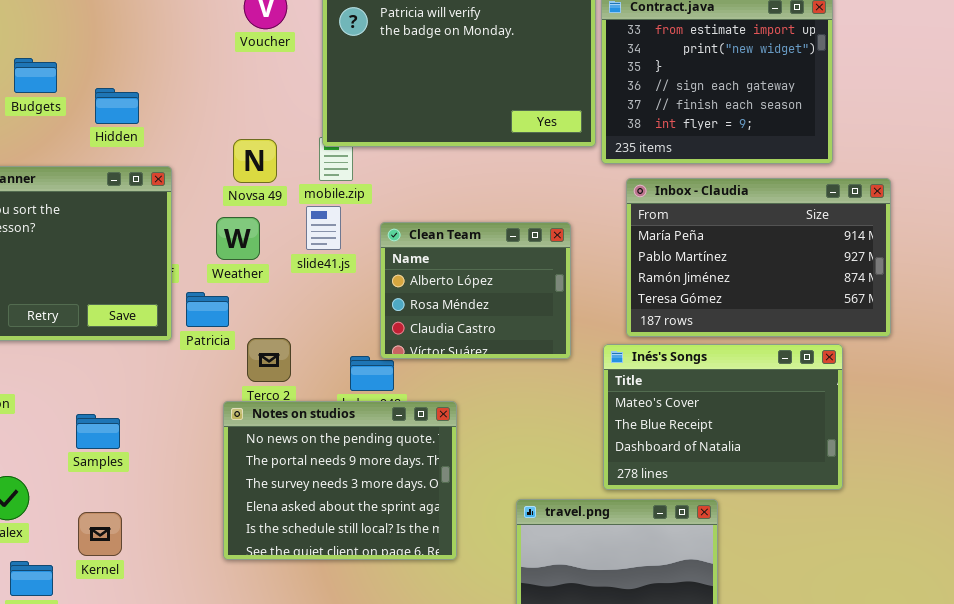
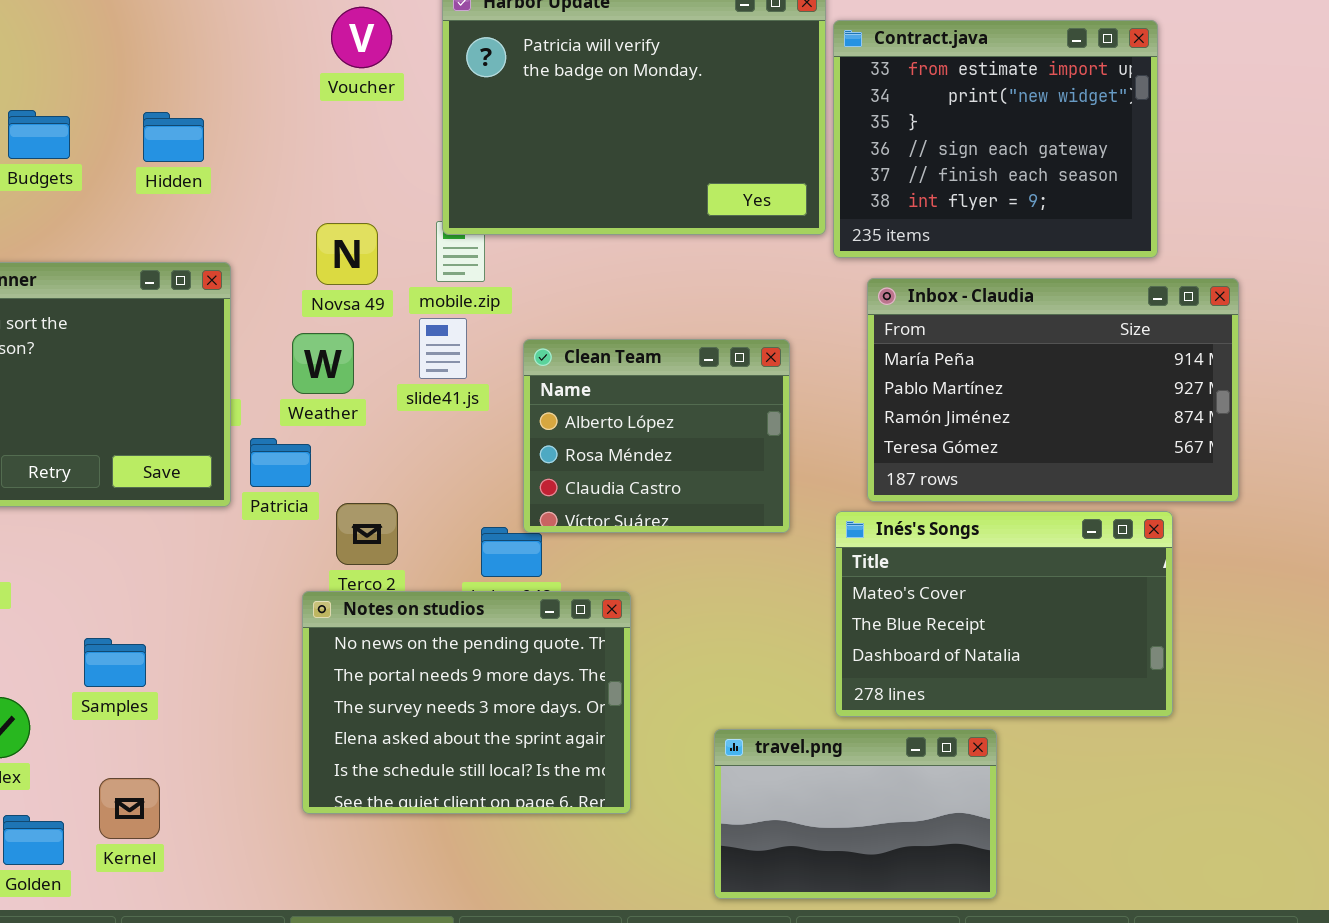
Hidden: [95,88,139,124] -> [143,112,204,162], moved
Samples: [76,414,120,449] -> [84,638,146,687], moved
Kernel: [78,512,122,556] -> [99,778,160,839], moved

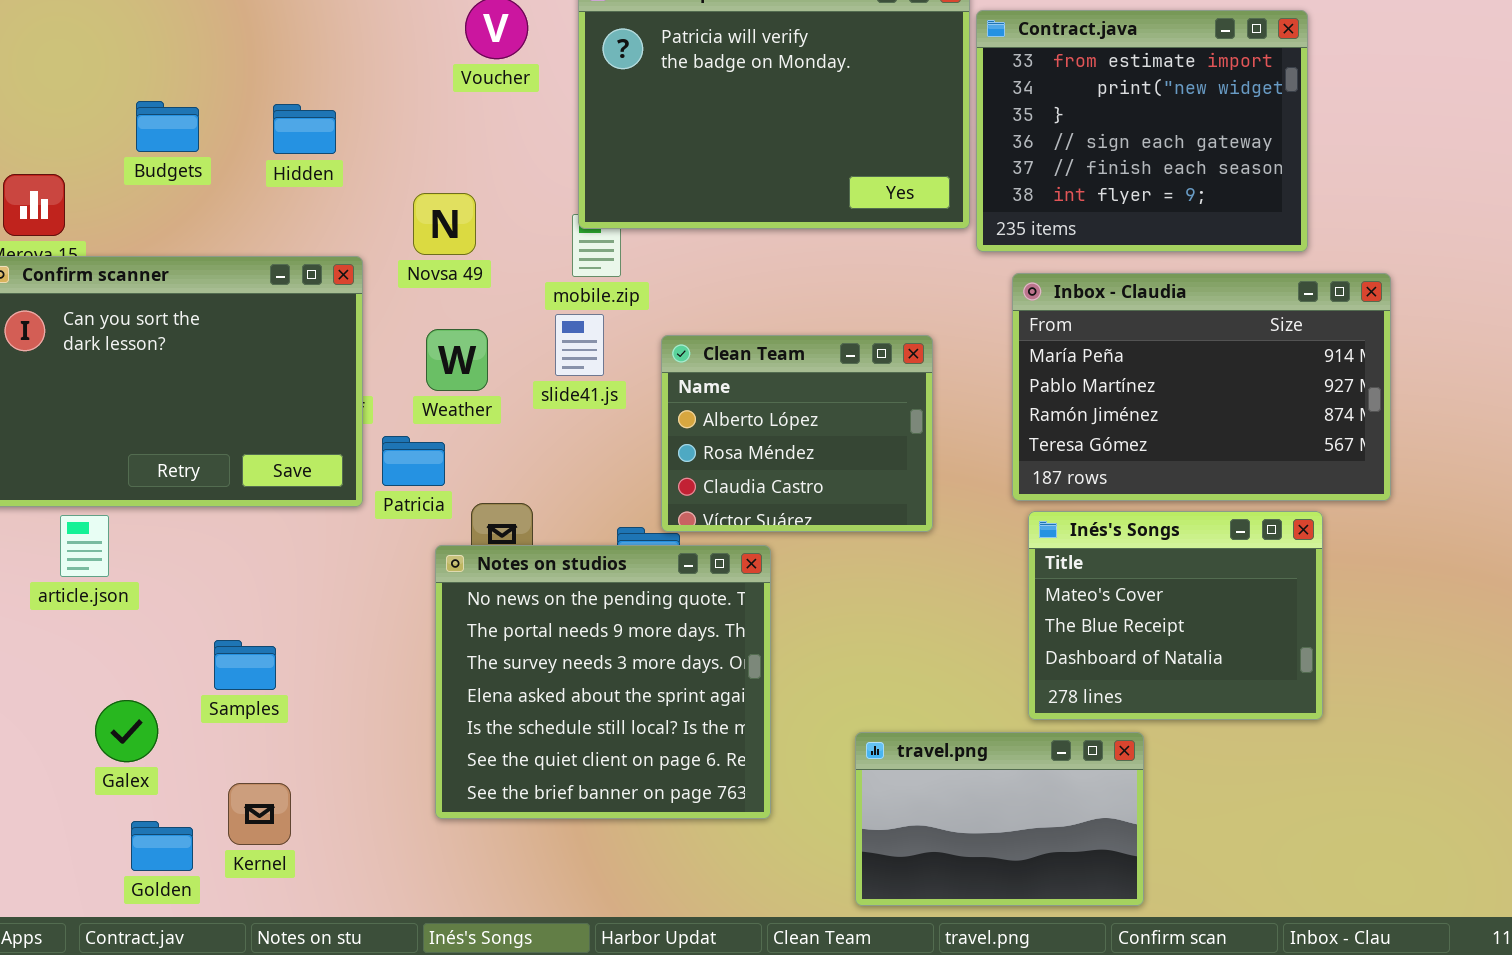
Novsa 49: [316,223,378,285] -> [413,193,476,255], moved
Inés's Songs: [835,511,1173,717] -> [1028,511,1323,720], resized
Notes on studios: [302,591,631,814] -> [435,545,771,819], resized

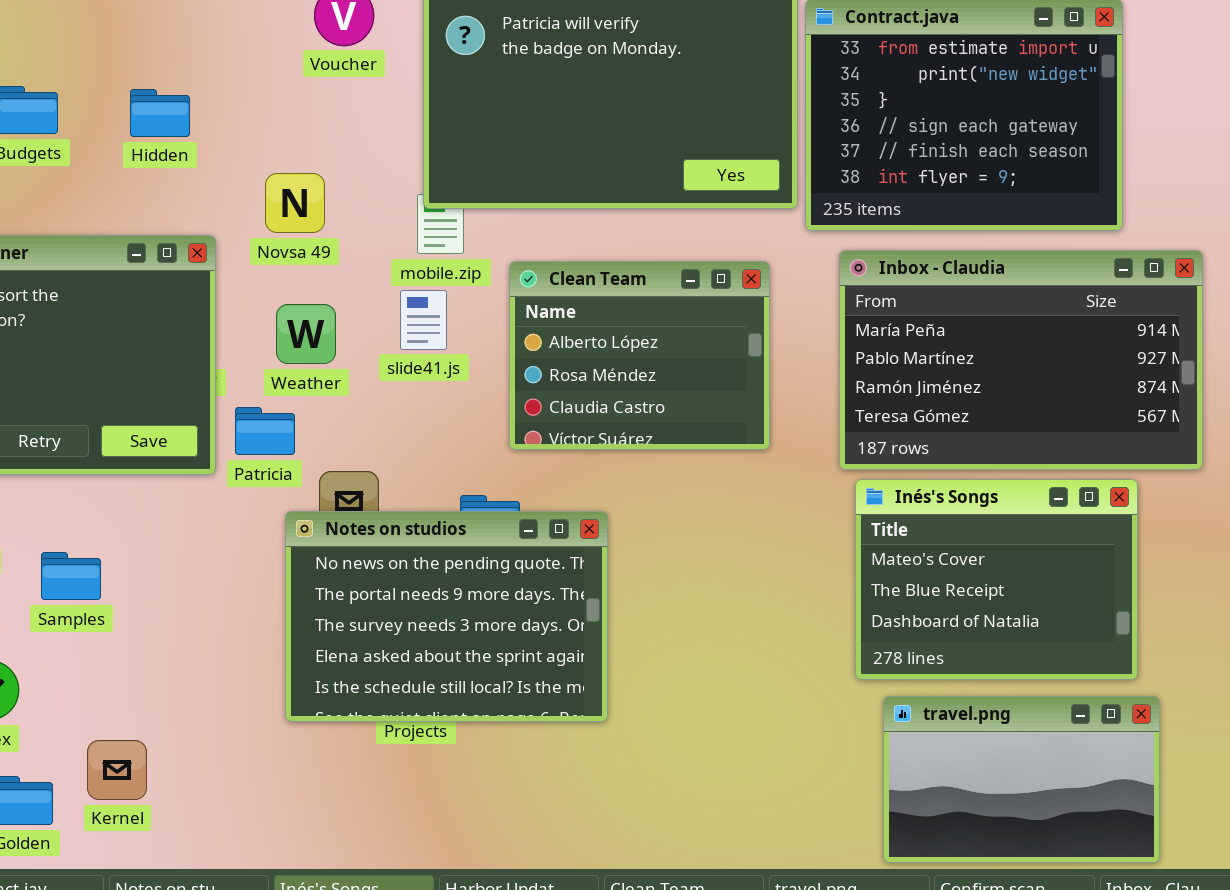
Clean Team: [661,335,933,532] -> [509,261,770,450], moved
Notes on studios: [435,545,771,819] -> [285,511,608,722], resized
Samples: [214,640,276,690] -> [41,552,101,600], moved
travel.png: [855,732,1144,906] -> [883,696,1160,863], moved

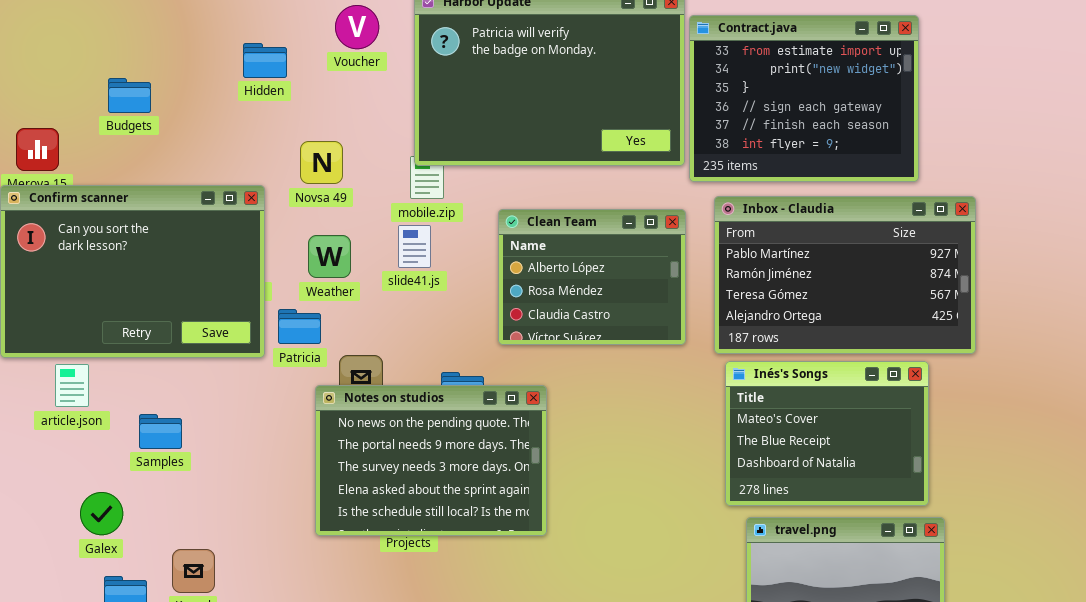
Hidden: [130,89,190,137] -> [243,43,287,78], moved
Inbox - Claudia: [839,250,1203,470] -> [714,196,976,354], scrolled down 1 row
Clean Team: [509,261,770,450] -> [498,209,686,345], moved

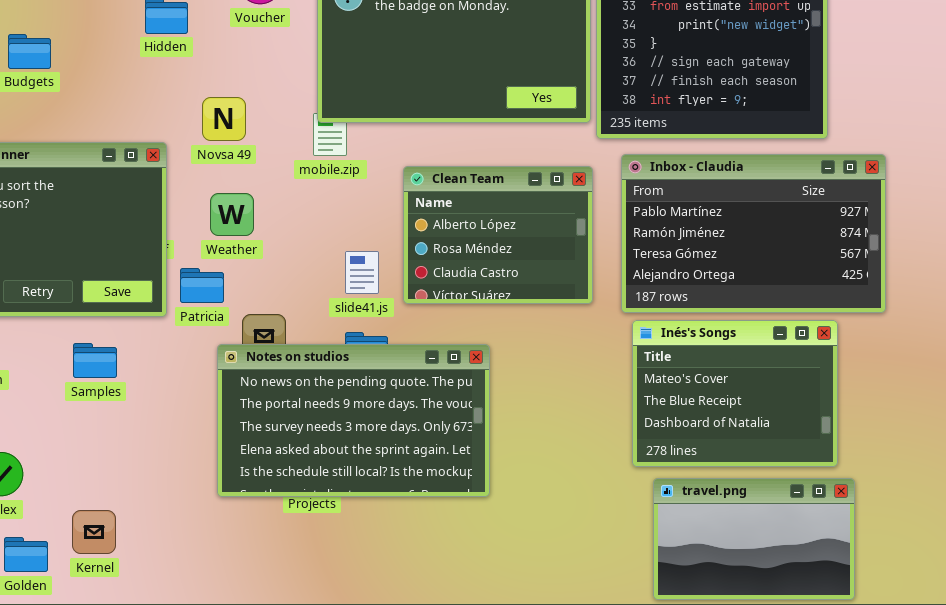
slide41.js: [398,225,431,268] -> [345,251,379,294], moved
Notes on studios: [315,385,547,536] -> [217,344,490,497], resized
Samples: [139,414,182,449] -> [73,343,117,378], moved

